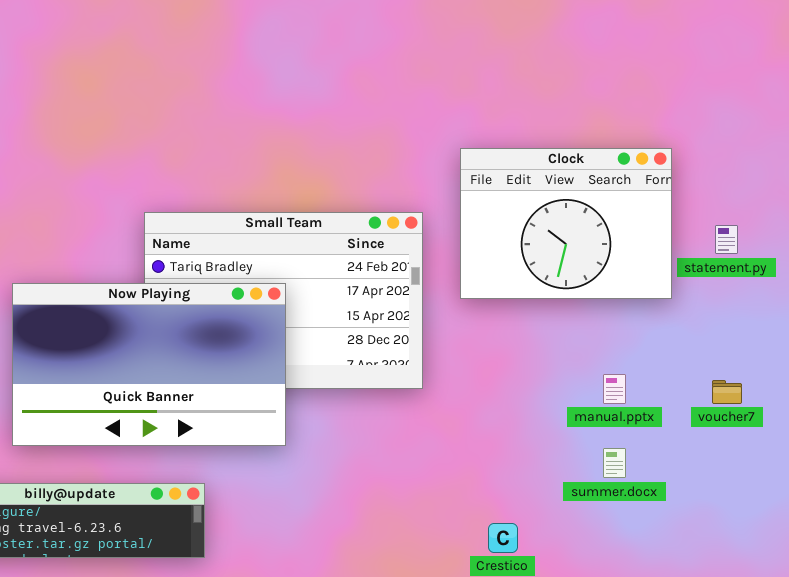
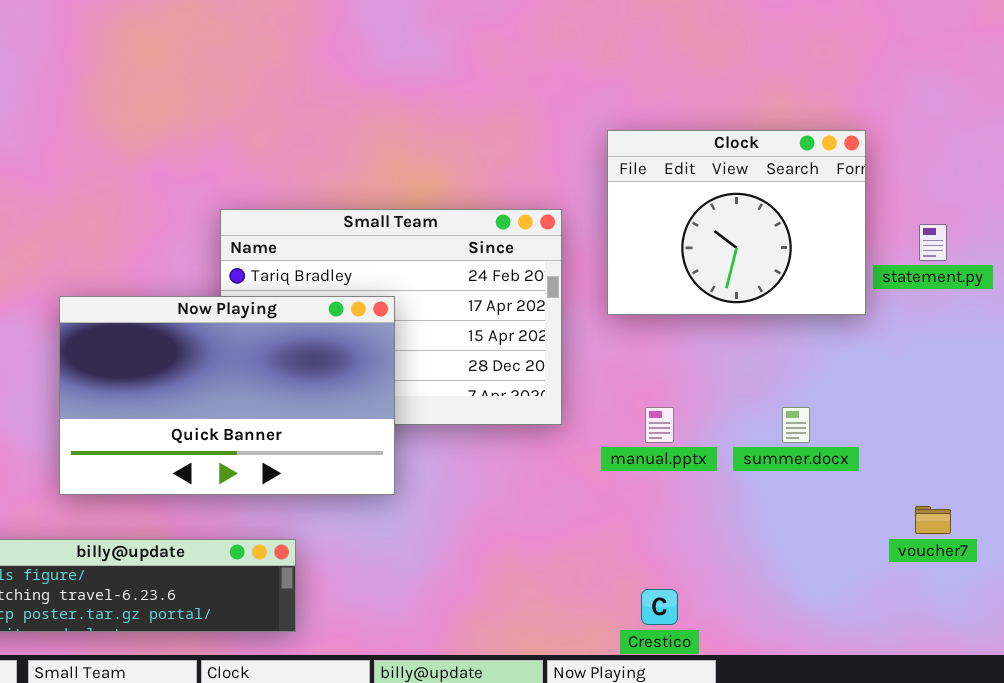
manual.pptx: [603,374,626,404] -> [645,407,674,443], moved
voucher7: [712,380,742,404] -> [915,506,951,534], moved
summer.docx: [603,448,626,478] -> [782,407,810,443], moved

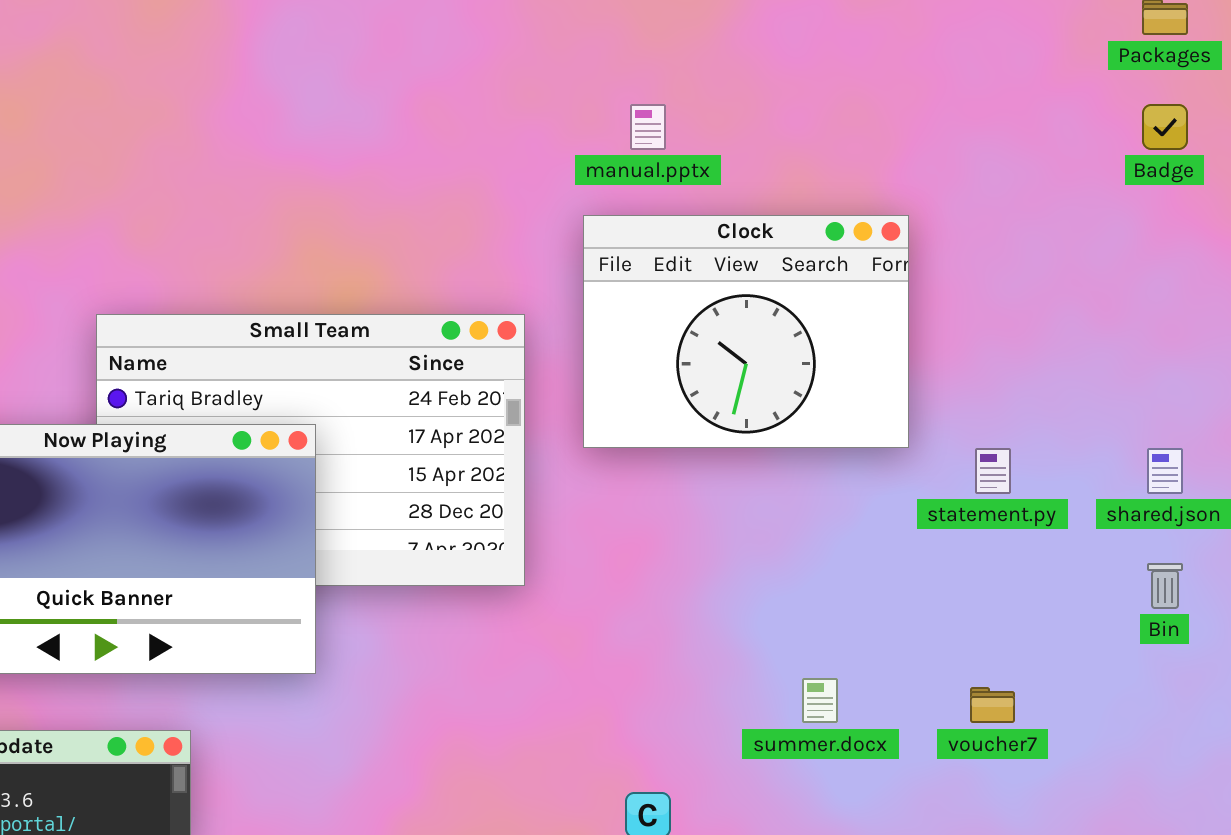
statement.py: [919,224,947,261] -> [975,448,1011,494], moved
manual.pptx: [645,407,674,443] -> [630,104,666,150], moved
summer.docx: [782,407,810,443] -> [802,678,838,723], moved

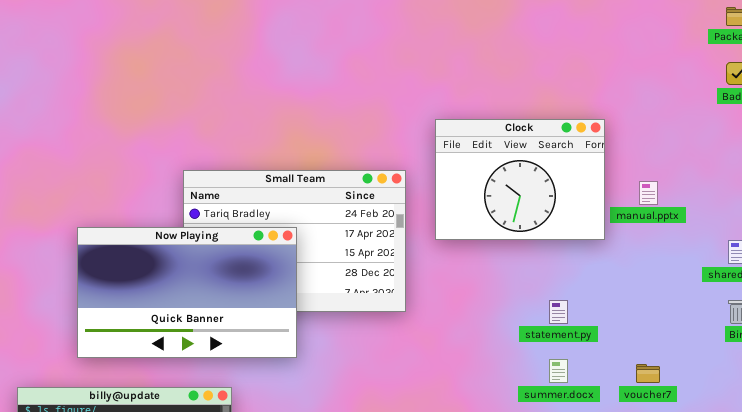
manual.pptx: [630,104,666,150] -> [639,181,658,205], moved
statement.py: [975,448,1011,494] -> [549,300,568,324], moved

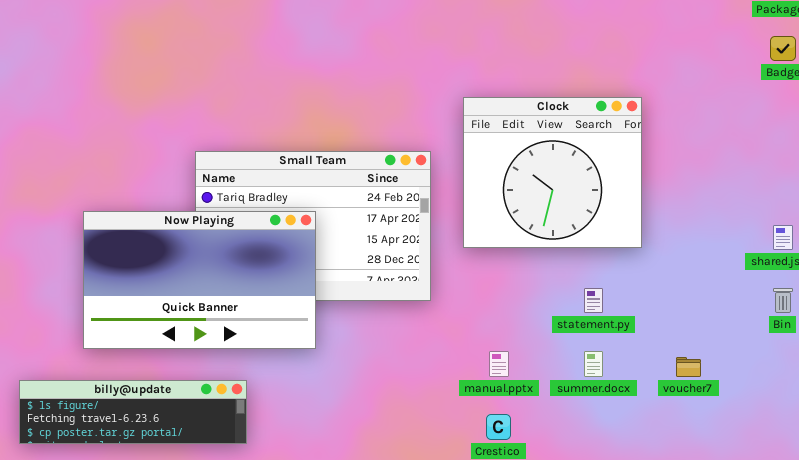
Clock: [435,119,605,240] -> [463,97,642,248], resized
manual.pptx: [639,181,658,205] -> [489,351,509,377], moved

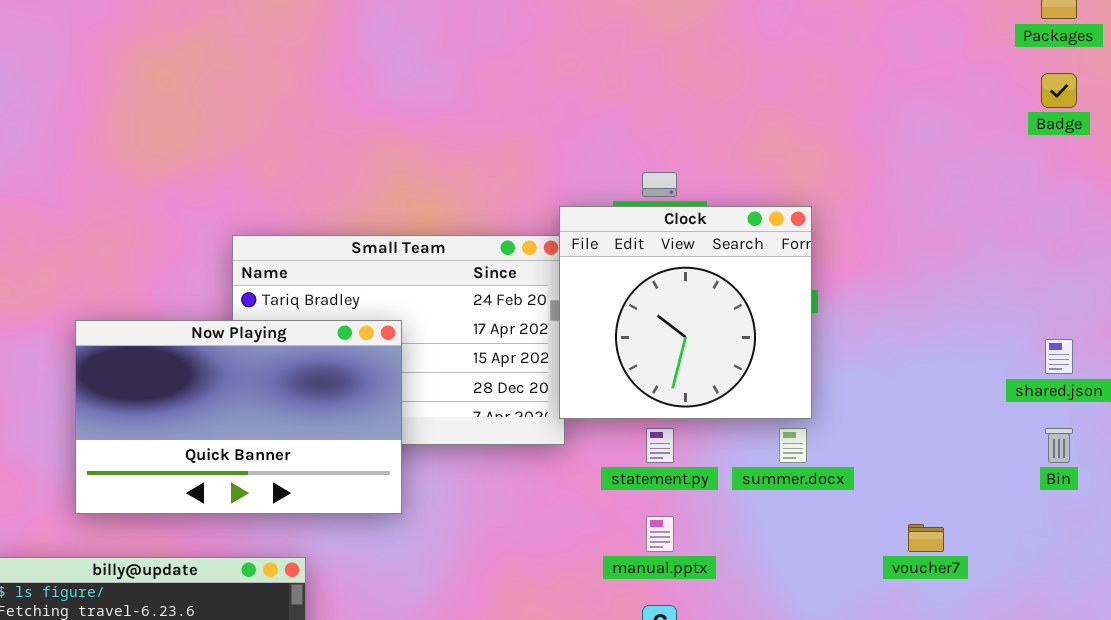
Clock: [463,97,642,248] -> [559,206,812,419], moved
statement.py: [584,288,603,313] -> [646,428,674,463], moved
summer.docx: [584,351,603,377] -> [779,428,807,463], moved

